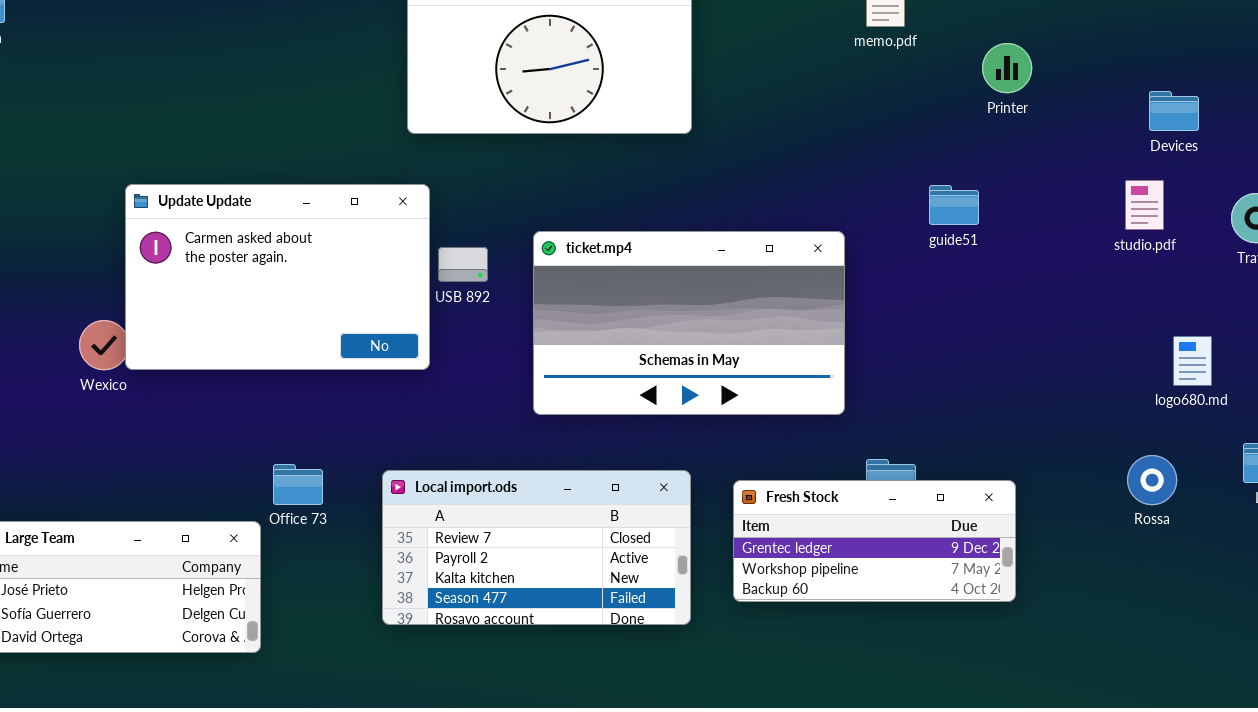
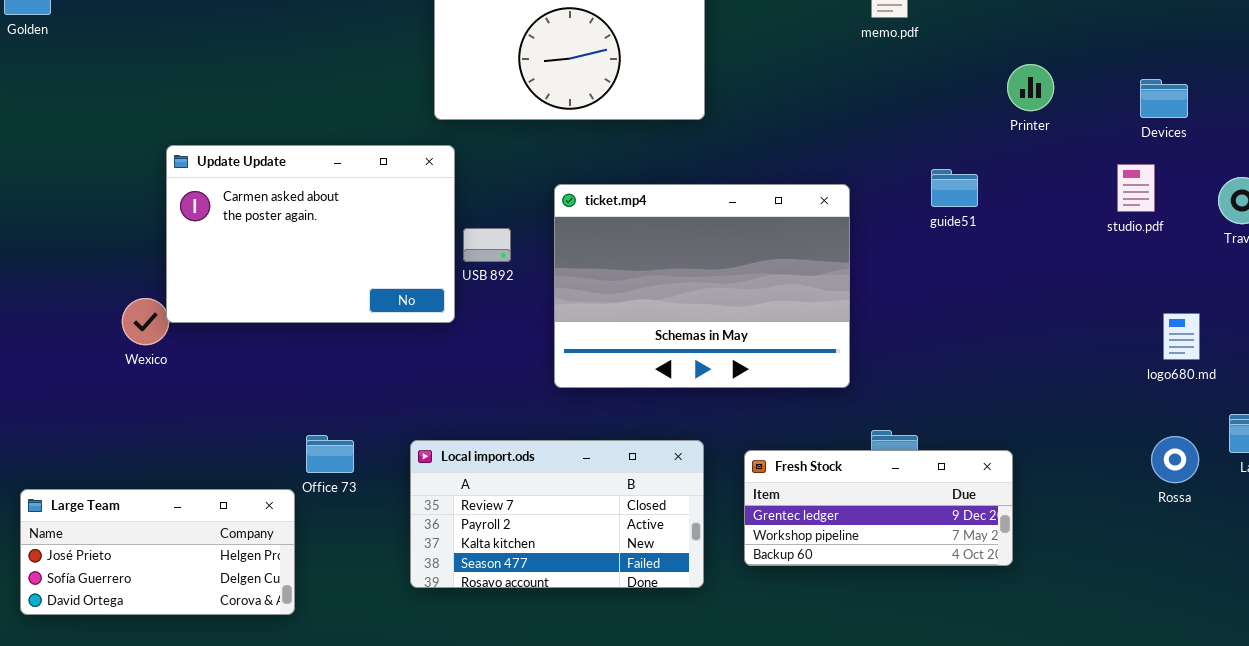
Printer: [982,43,1032,93] -> [1007,64,1054,111], moved
Update Update: [125,184,430,370] -> [166,145,455,323], moved
ticket.mp4: [533,231,845,415] -> [554,184,850,388], resized
Rossa: [1127,455,1177,505] -> [1151,436,1199,483], moved

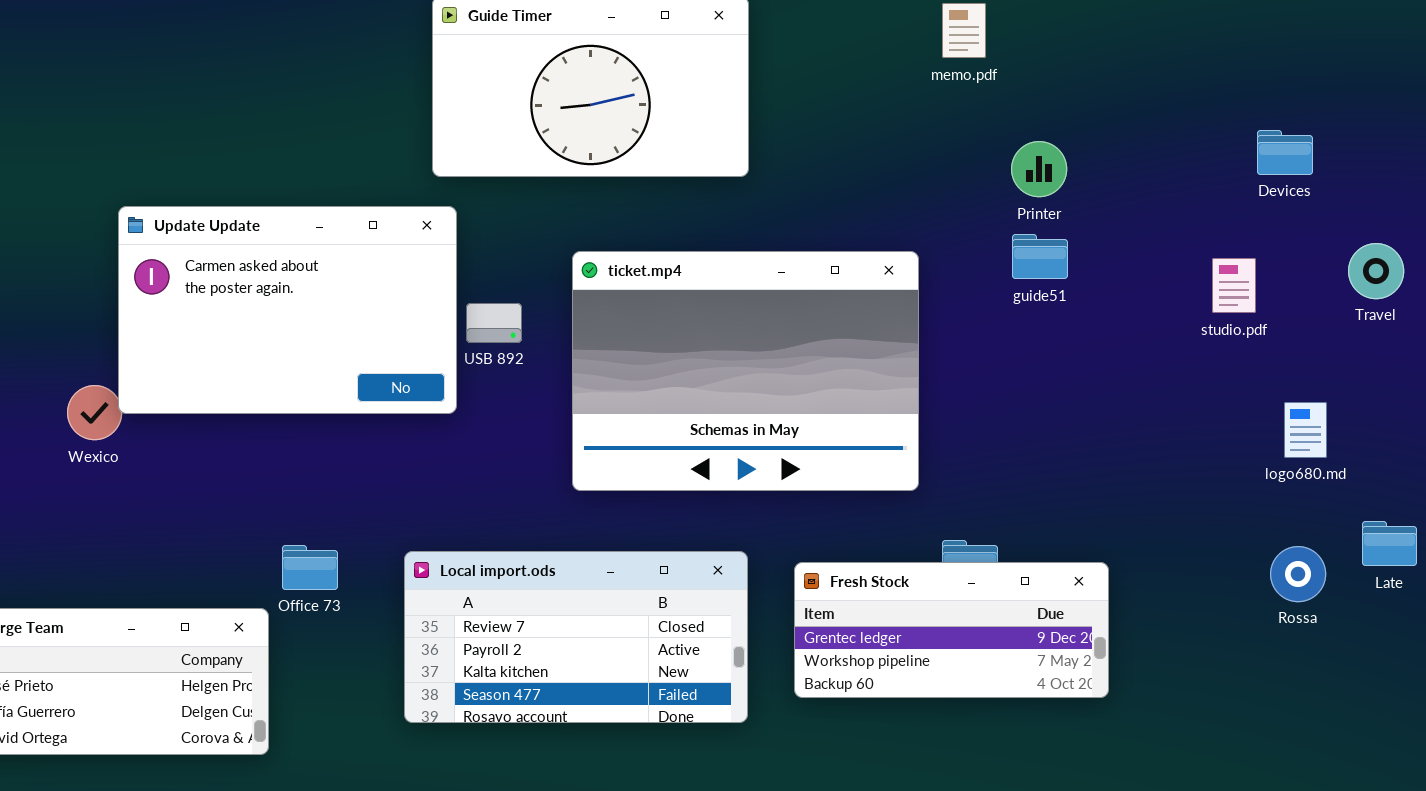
Printer: [1007,64,1054,111] -> [1011,141,1067,197], moved
studio.pdf: [1117,164,1155,212] -> [1212,258,1256,313], moved

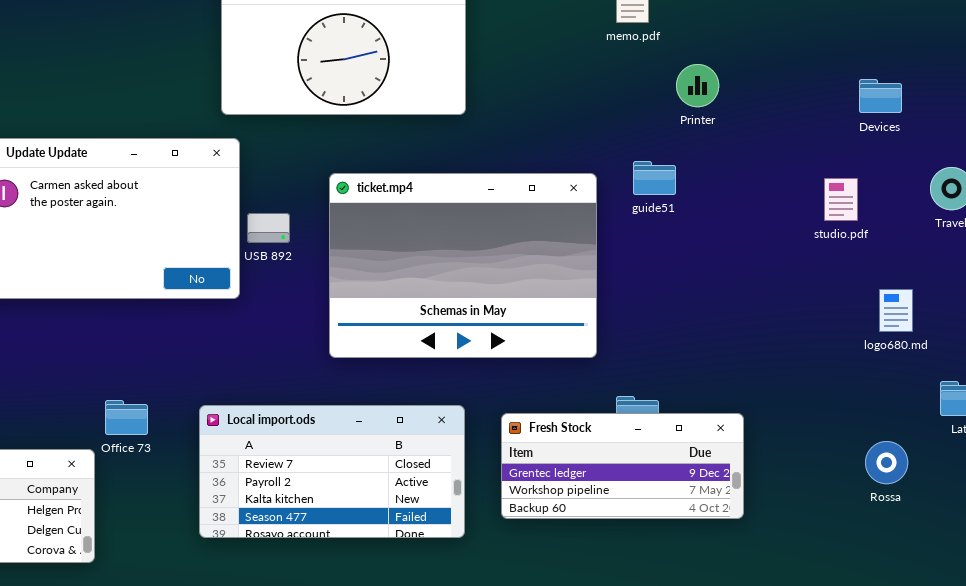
Printer: [1011,141,1067,197] -> [676,64,719,107], moved
guide51: [1012,234,1068,279] -> [633,161,676,195], moved
Rossa: [1270,546,1326,602] -> [865,441,908,484], moved

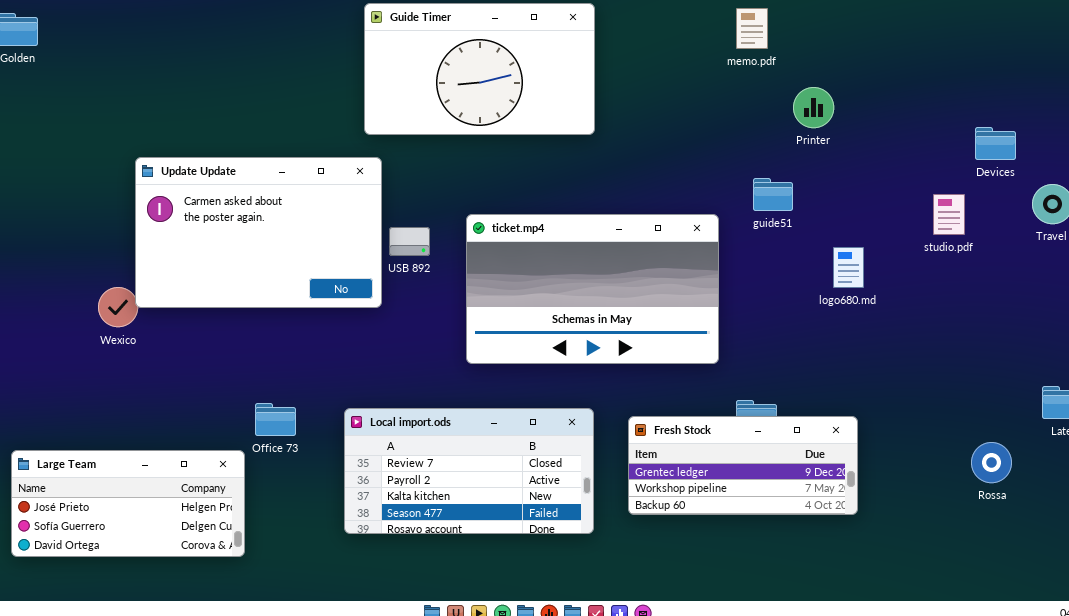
Devices: [859,79,902,113] -> [975,127,1016,160], moved
ticket.mp4: [329,173,597,358] -> [466,214,719,364], resized
logo680.md: [879,289,913,332] -> [833,247,864,288], moved

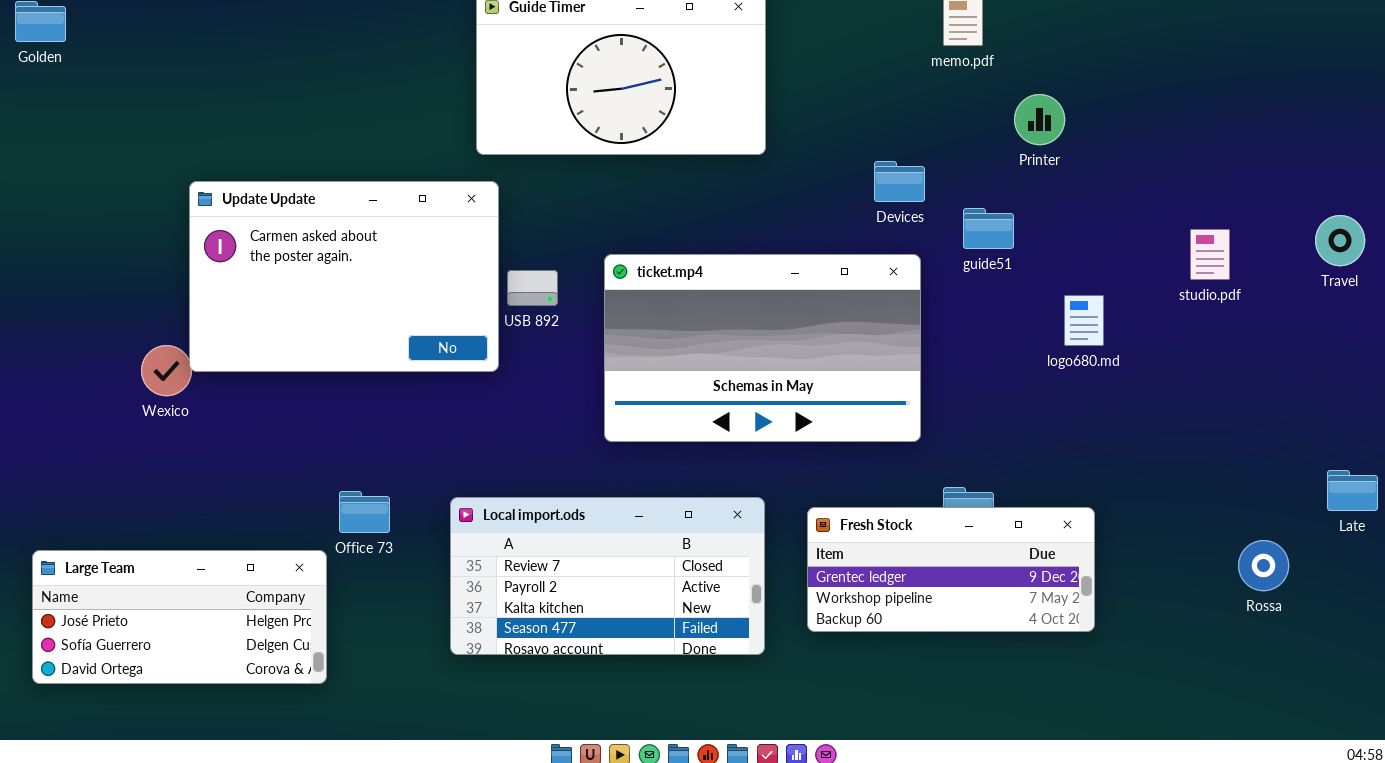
Devices: [975,127,1016,160] -> [874,161,925,202], moved

